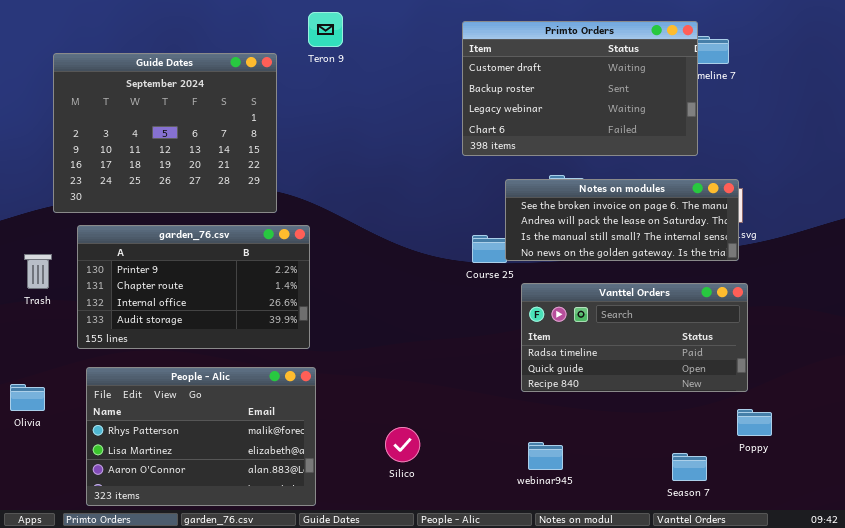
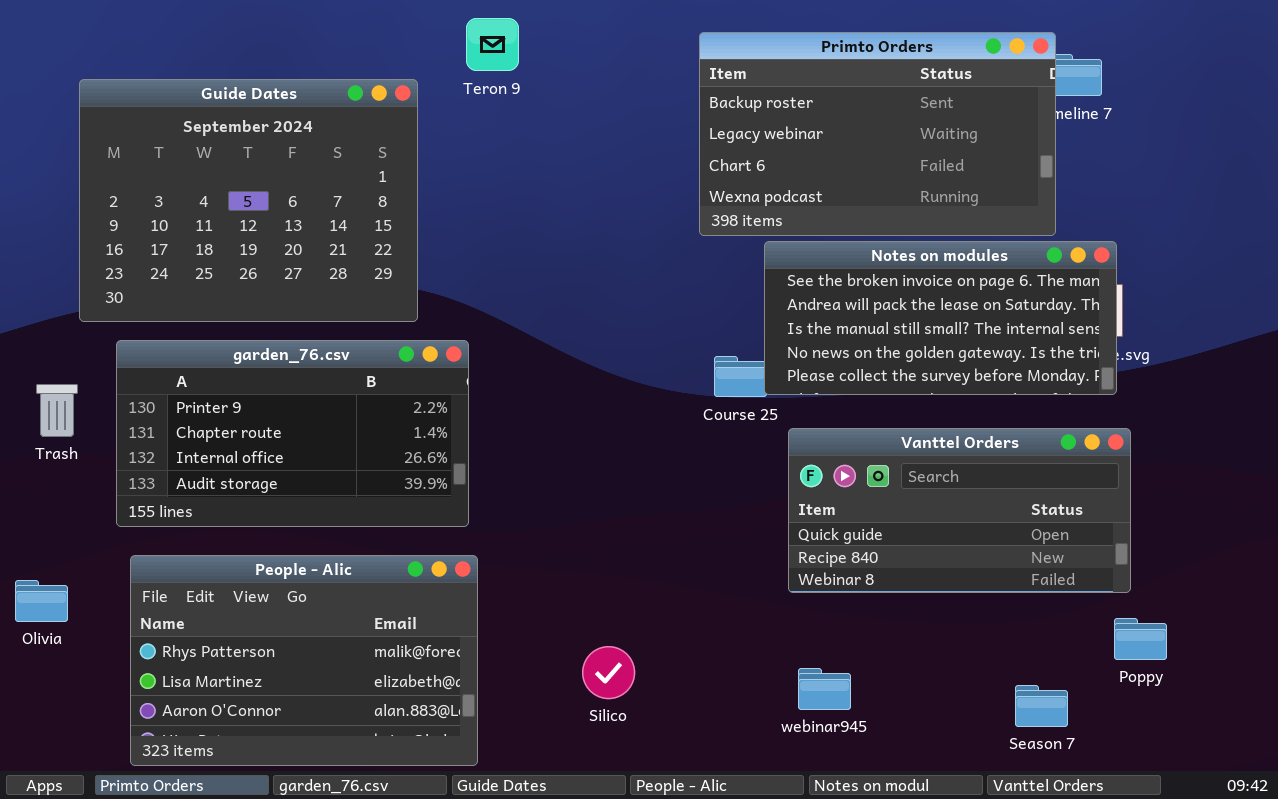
Primto Orders: [462,21,698,156] -> [699,32,1056,236], scrolled down 1 row
Notes on modules: [505,179,739,261] -> [764,241,1117,395], resized
Vanttel Orders: [521,283,748,392] -> [788,428,1131,593], scrolled down 1 row

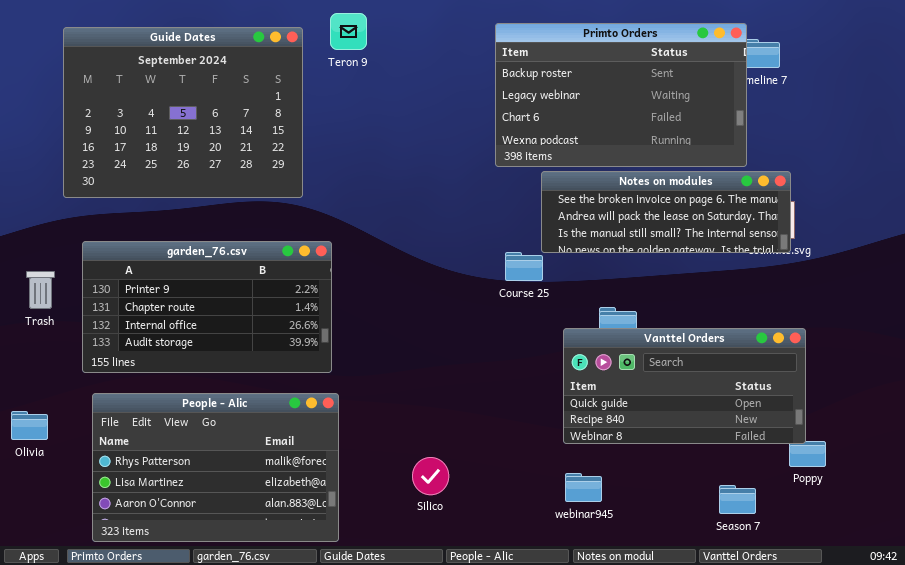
Guide Dates: [79,79,418,322] -> [63,27,303,198], moved
Notes on modules: [764,241,1117,395] -> [541,171,791,253], resized
Vanttel Orders: [788,428,1131,593] -> [563,328,806,444], moved

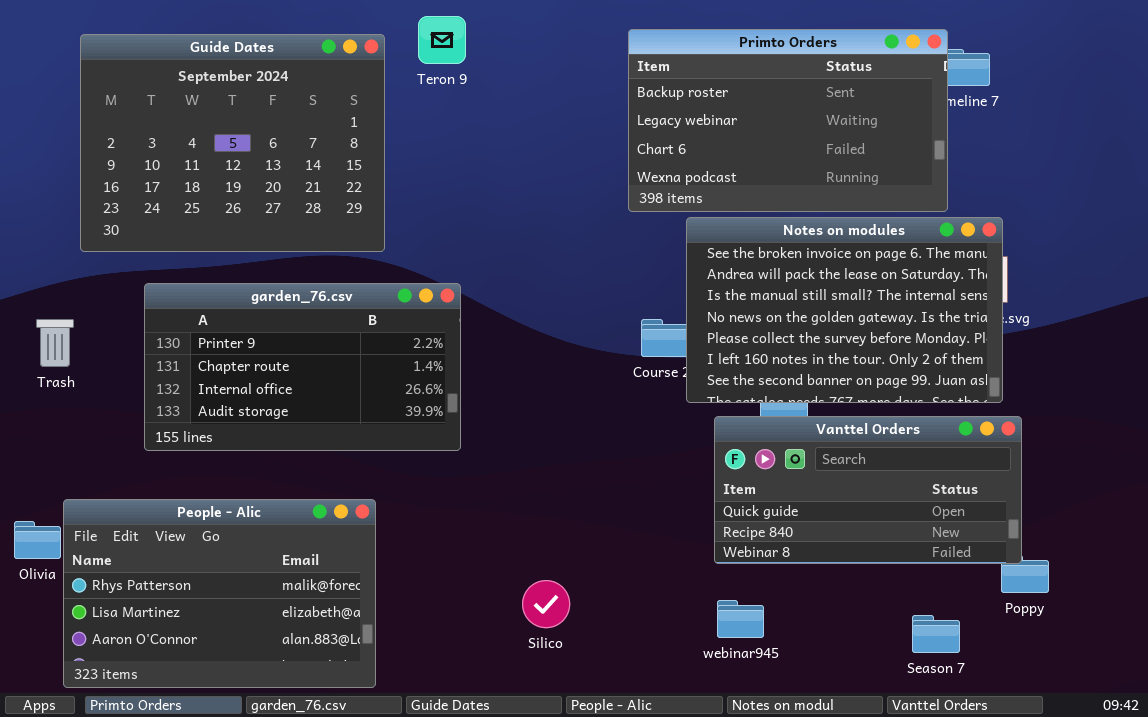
Notes on modules: [541,171,791,253] -> [686,217,1003,403], resized
garden_76.csv: [82,241,332,373] -> [144,283,461,451], moved
Trash: [26,271,55,309] -> [36,319,74,367], moved
People - Alic: [92,393,339,542] -> [63,499,376,688], moved

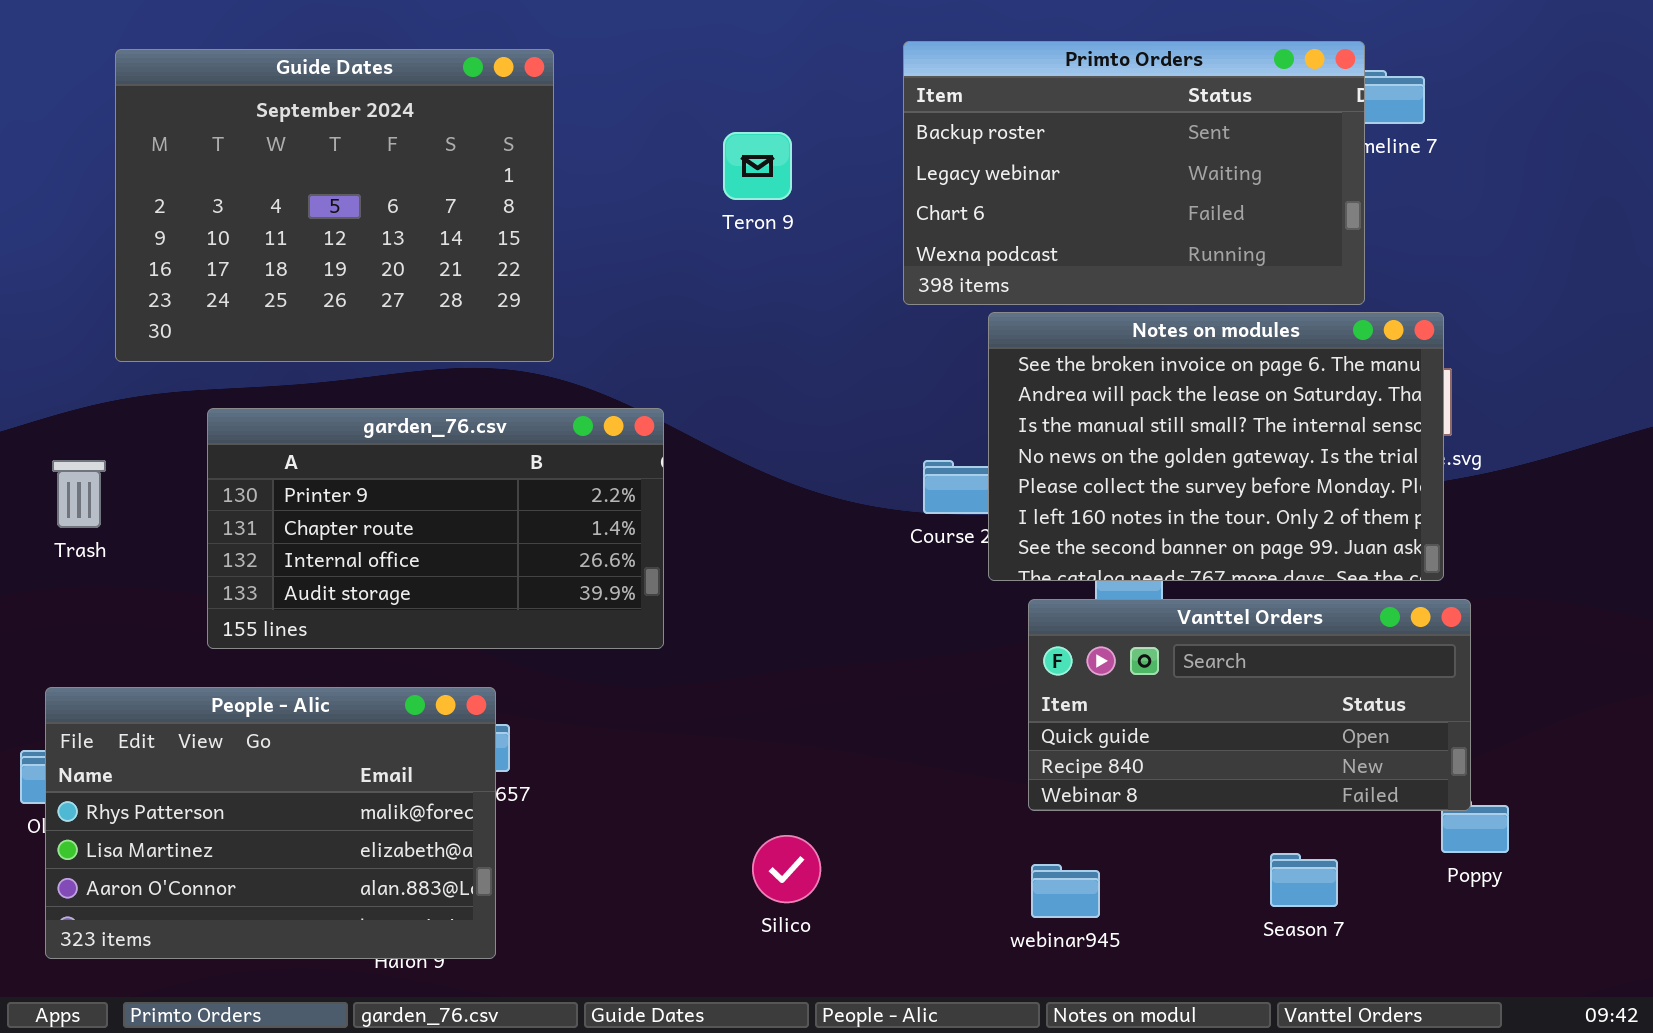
Teron 9: [418,16,466,64] -> [723,132,792,200], moved
People - Alic: [63,499,376,688] -> [45,687,496,959], moved
Season 7: [912,615,960,653] -> [1270,853,1338,907], moved

